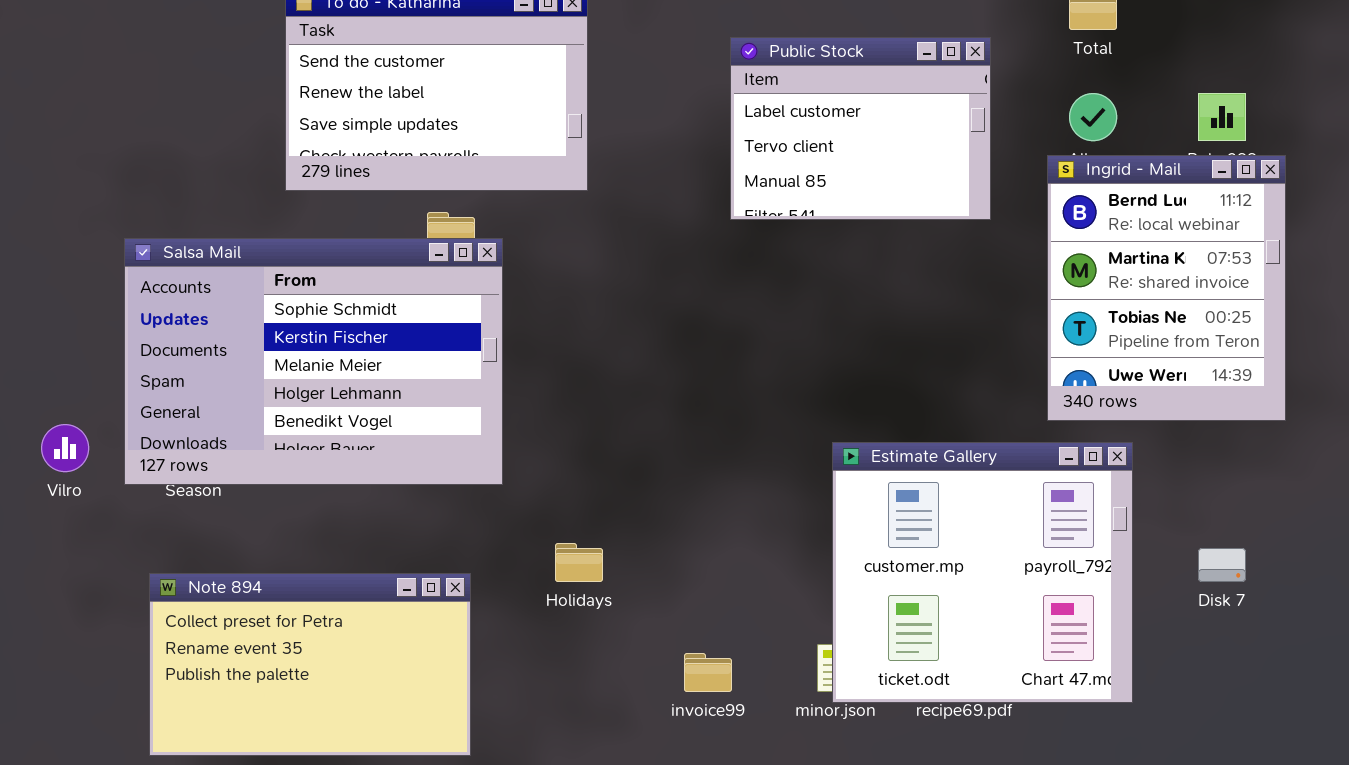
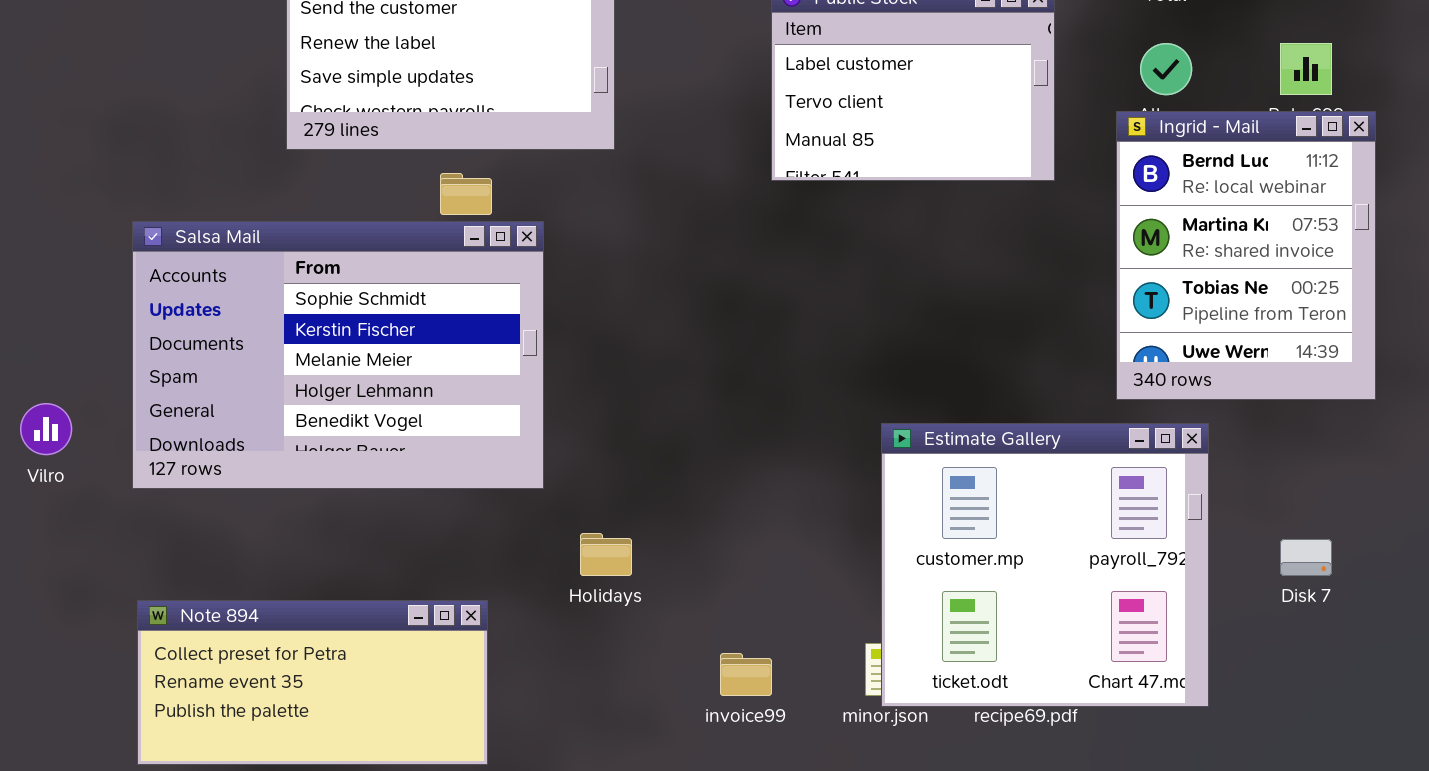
Salsa Mail: [124,238,503,485] -> [132,221,544,489], moved
Note 894: [149,573,471,756] -> [137,600,488,765], resized

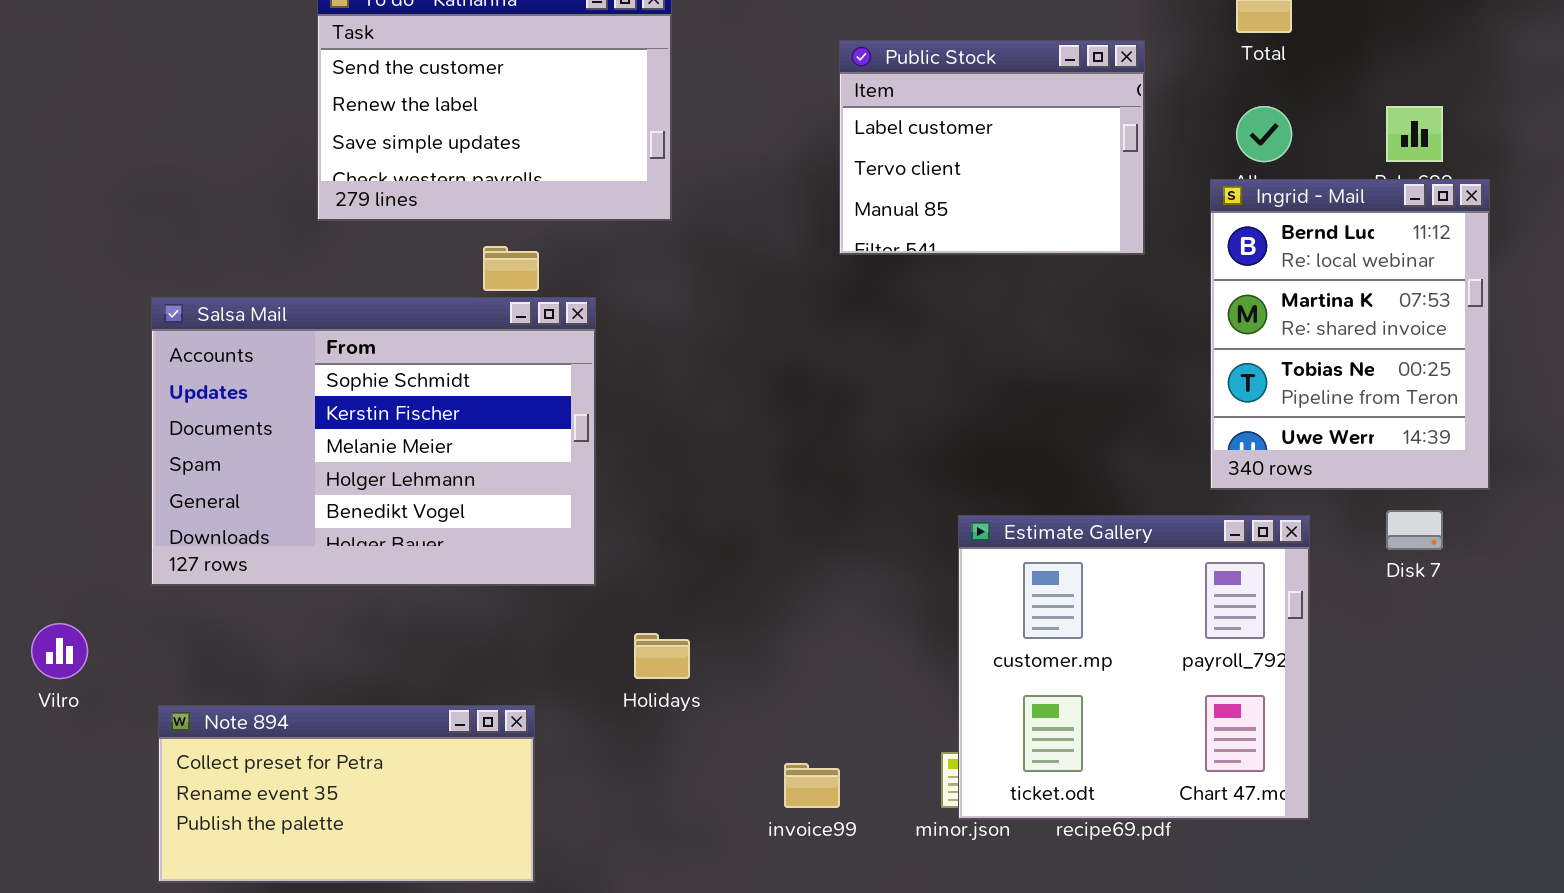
Vilro: [20,403,72,455] -> [31,623,88,679], moved
Disk 7: [1280,539,1332,576] -> [1386,510,1443,550], moved

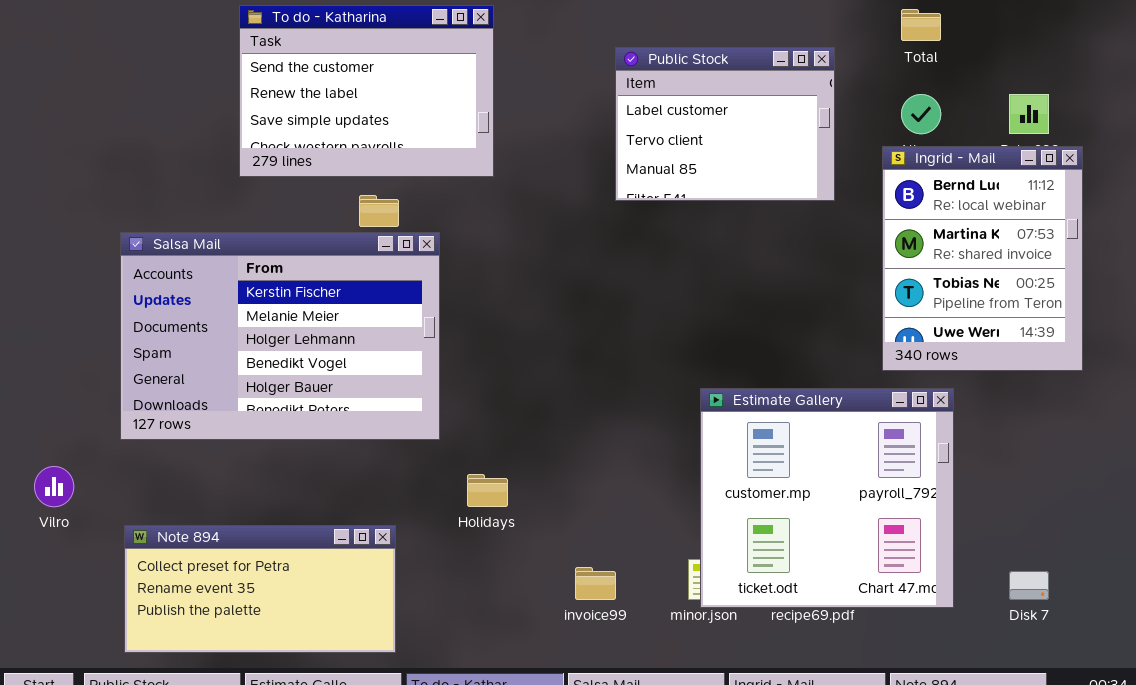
Salsa Mail: [151,297,596,586] -> [120,232,440,440], scrolled down 1 row
Disk 7: [1386,510,1443,550] -> [1009,571,1049,600], moved

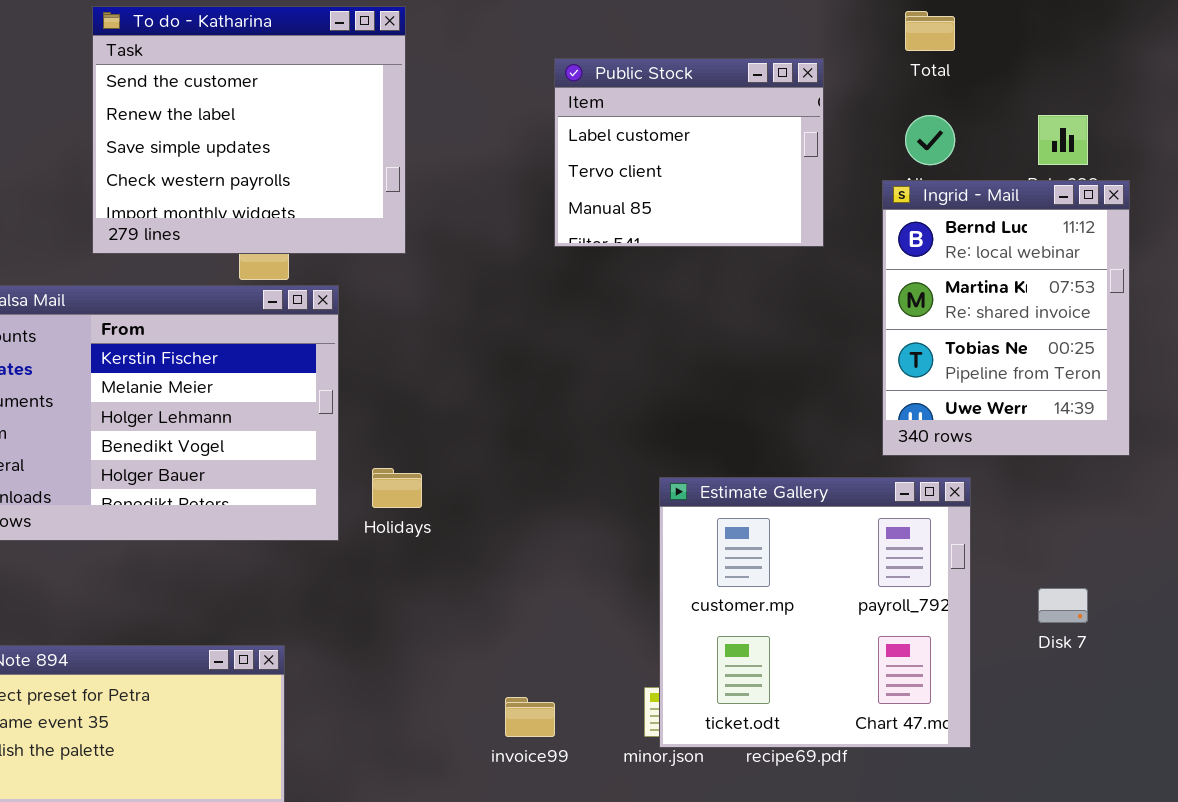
To do - Katharina: [239,5,494,177] -> [92,6,406,254], resized
Holidays: [467,474,508,507] -> [372,468,422,508], moved
Disk 7: [1009,571,1049,600] -> [1038,588,1088,623], moved

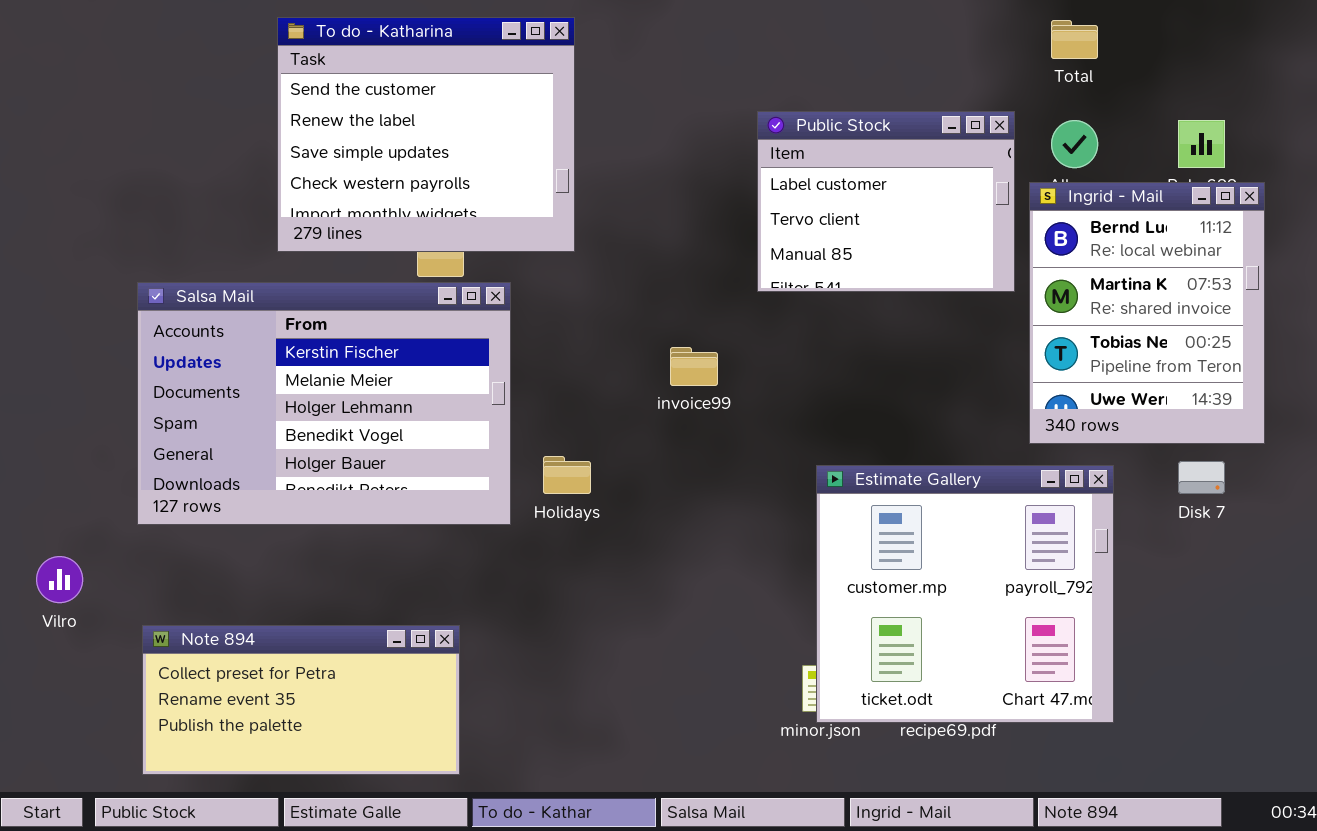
Public Stock: [554,58,824,247] -> [757,111,1015,292], moved
Disk 7: [1038,588,1088,623] -> [1178,461,1225,494], moved
invoice99: [505,697,555,737] -> [670,347,718,386], moved

